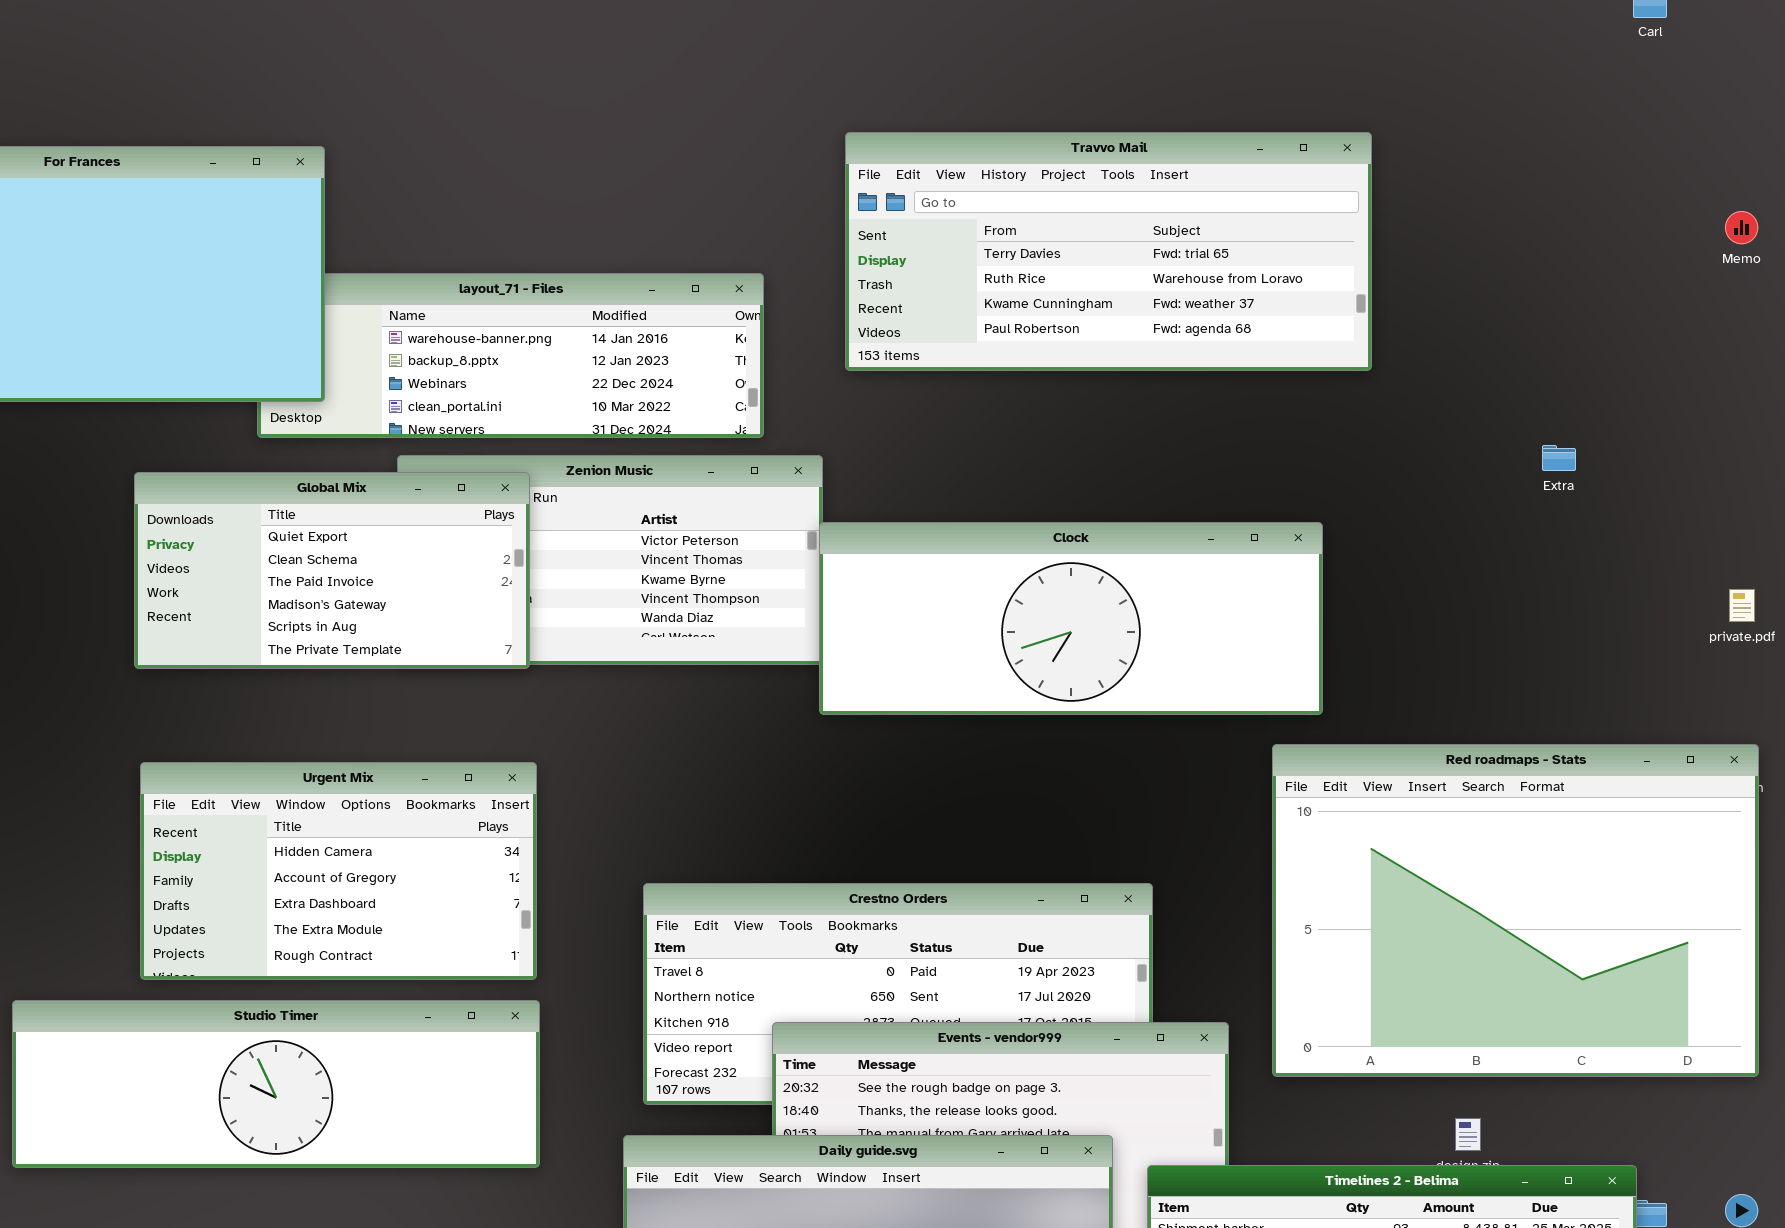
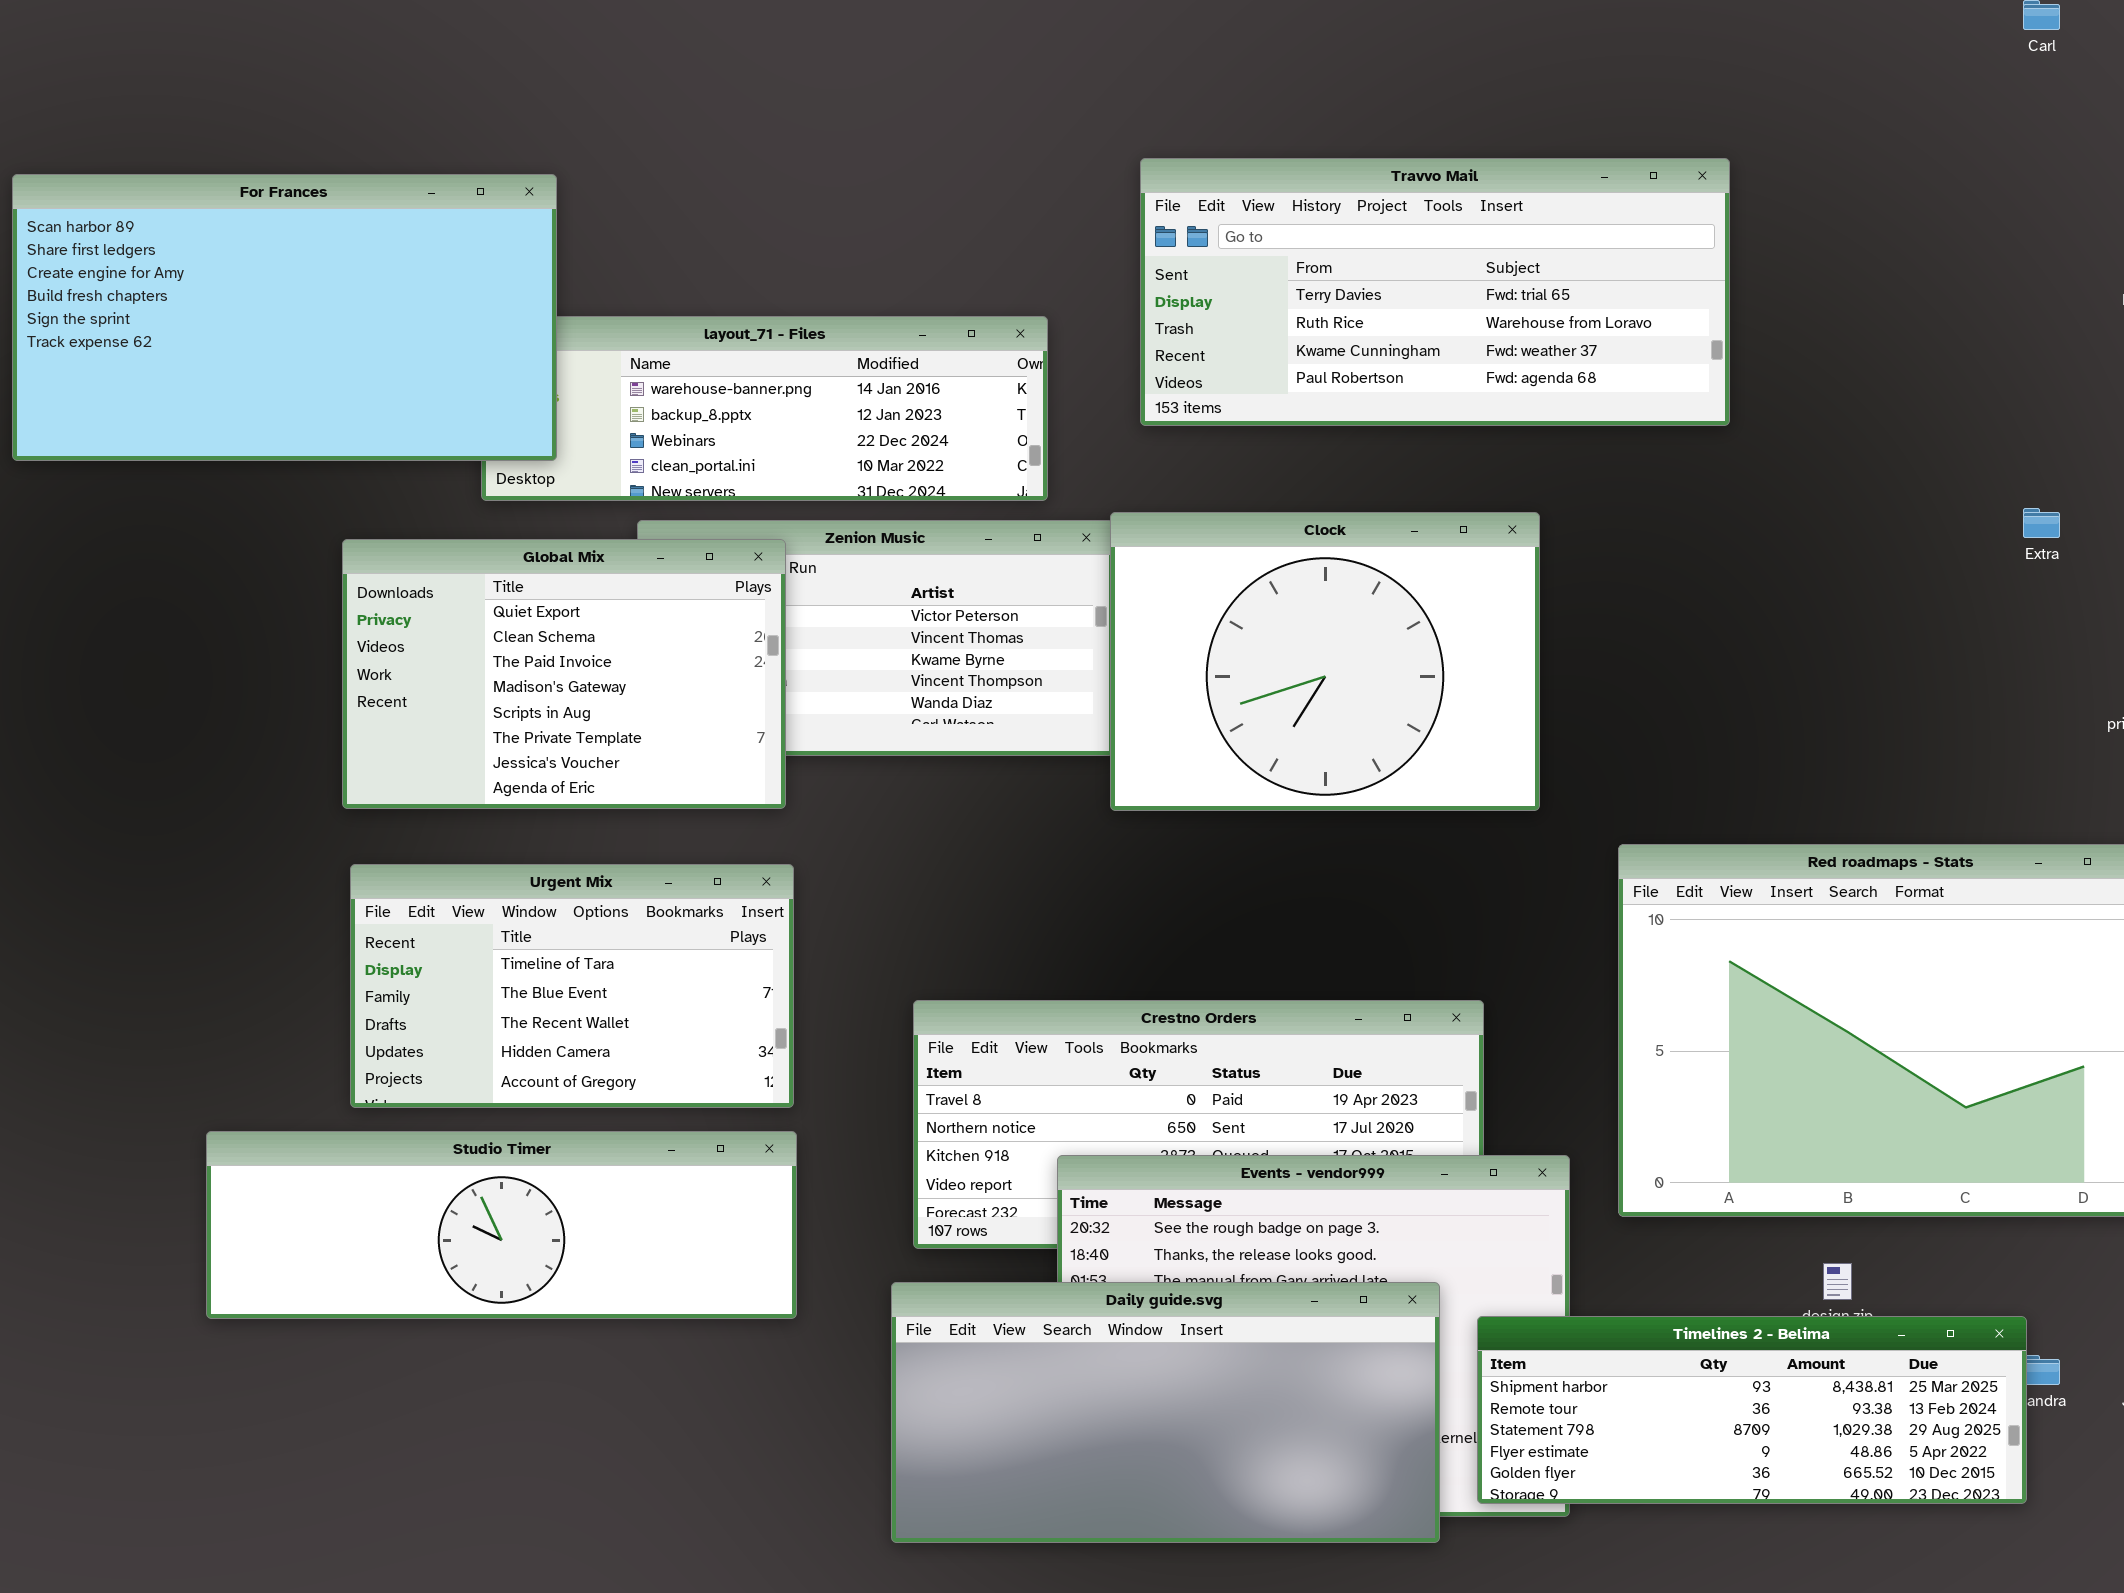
Extra: [1542,445,1576,471] -> [2023,508,2060,538], moved
Global Mix: [134,472,530,669] -> [342,539,786,809], resized
Clock: [819,522,1323,715] -> [1110,512,1540,811], resized
Urgent Mix: [140,762,537,980] -> [350,864,794,1108], scrolled up 3 rows

